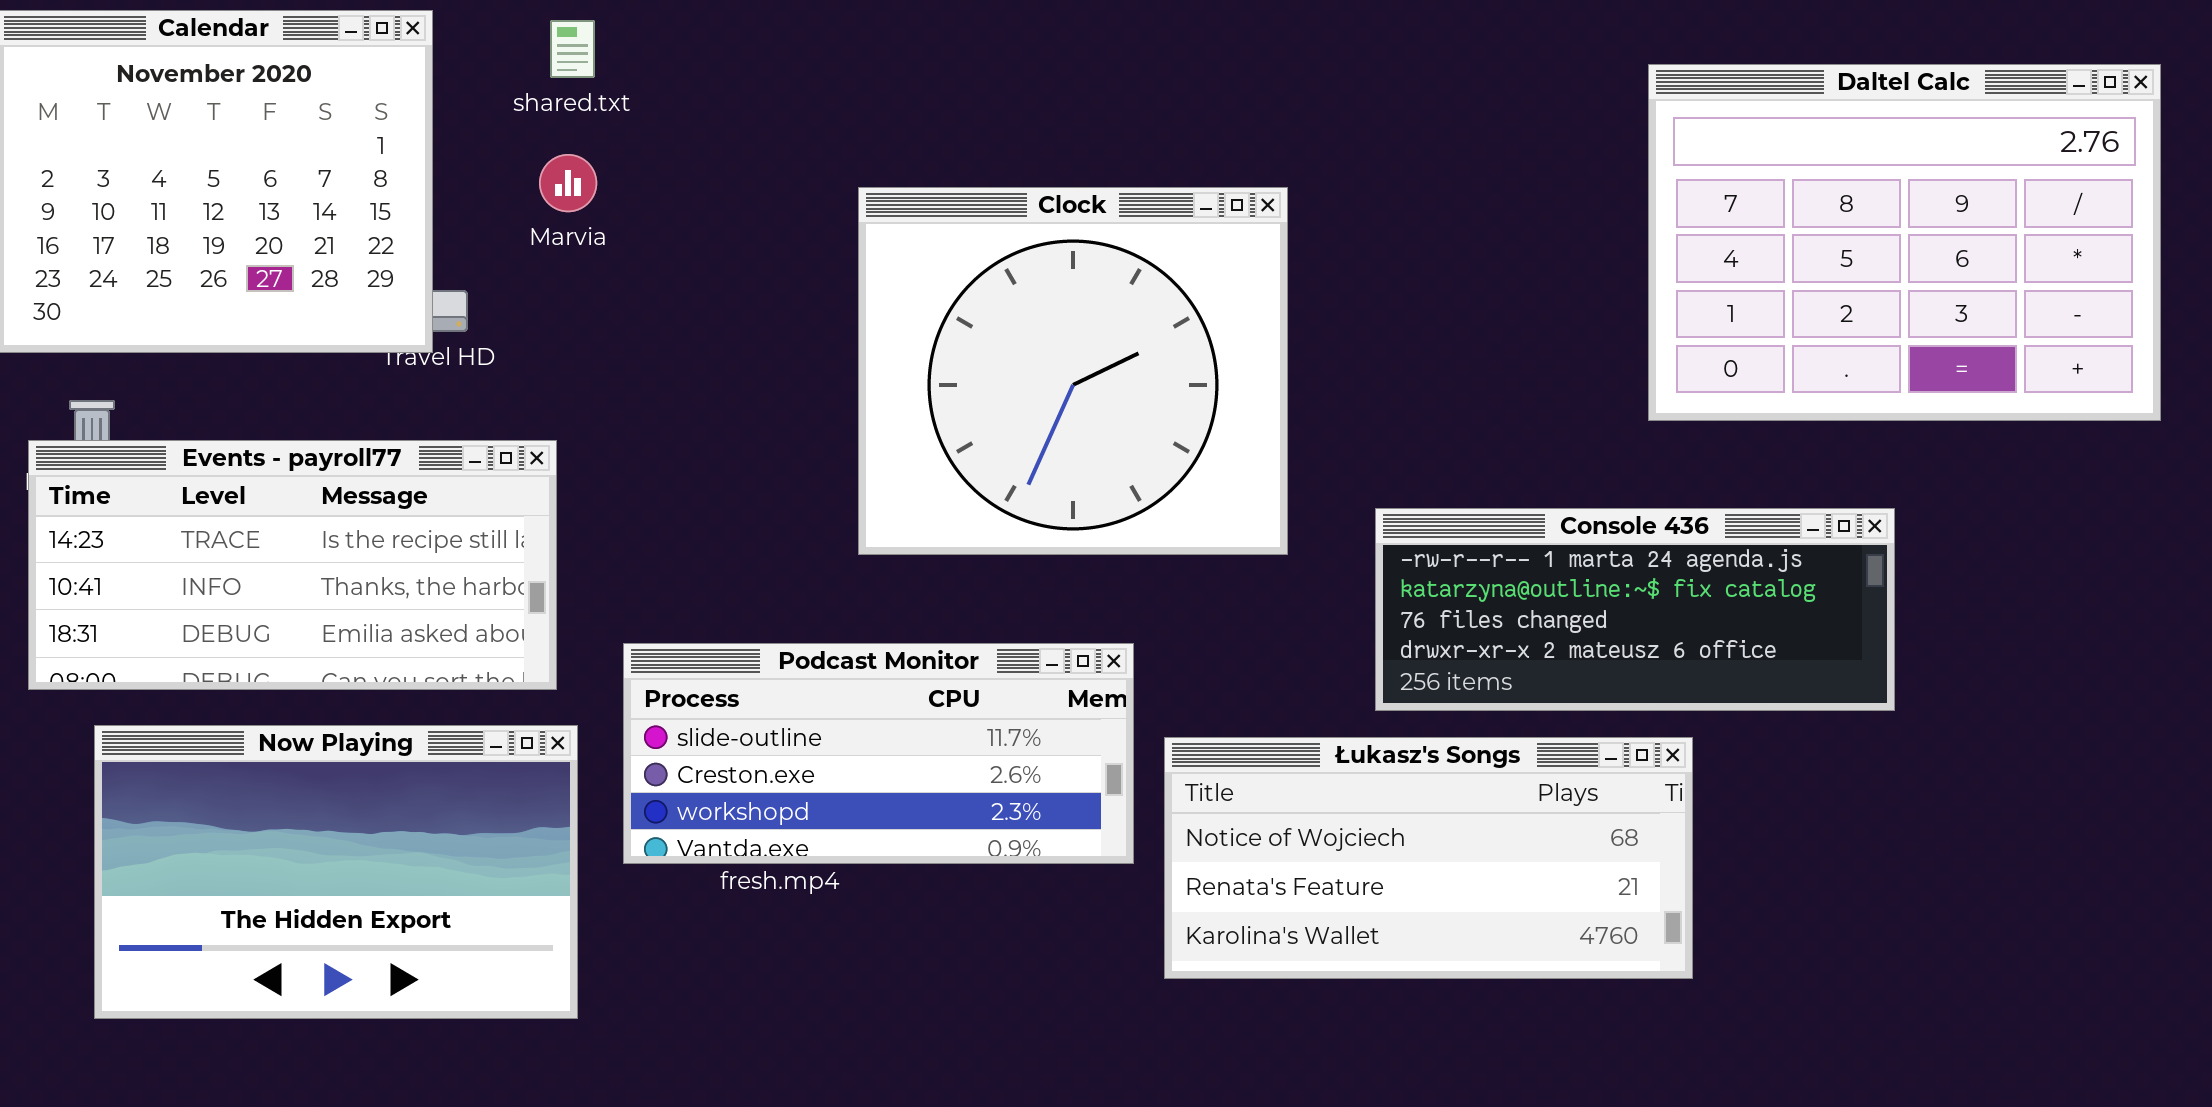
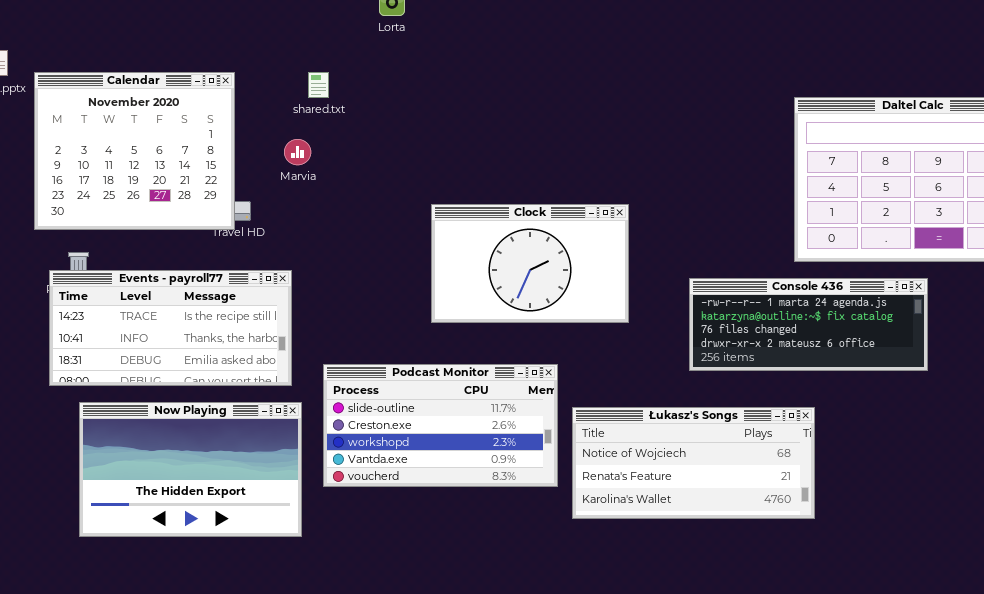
shared.txt: [550,20,595,78] -> [308,72,329,98], moved
Clock: [858,187,1288,555] -> [431,204,629,323], resized
Console 436: [1375,508,1895,711] -> [689,278,928,371], moved
Podcast Monitor: [623,643,1134,864] -> [323,364,558,487], resized

